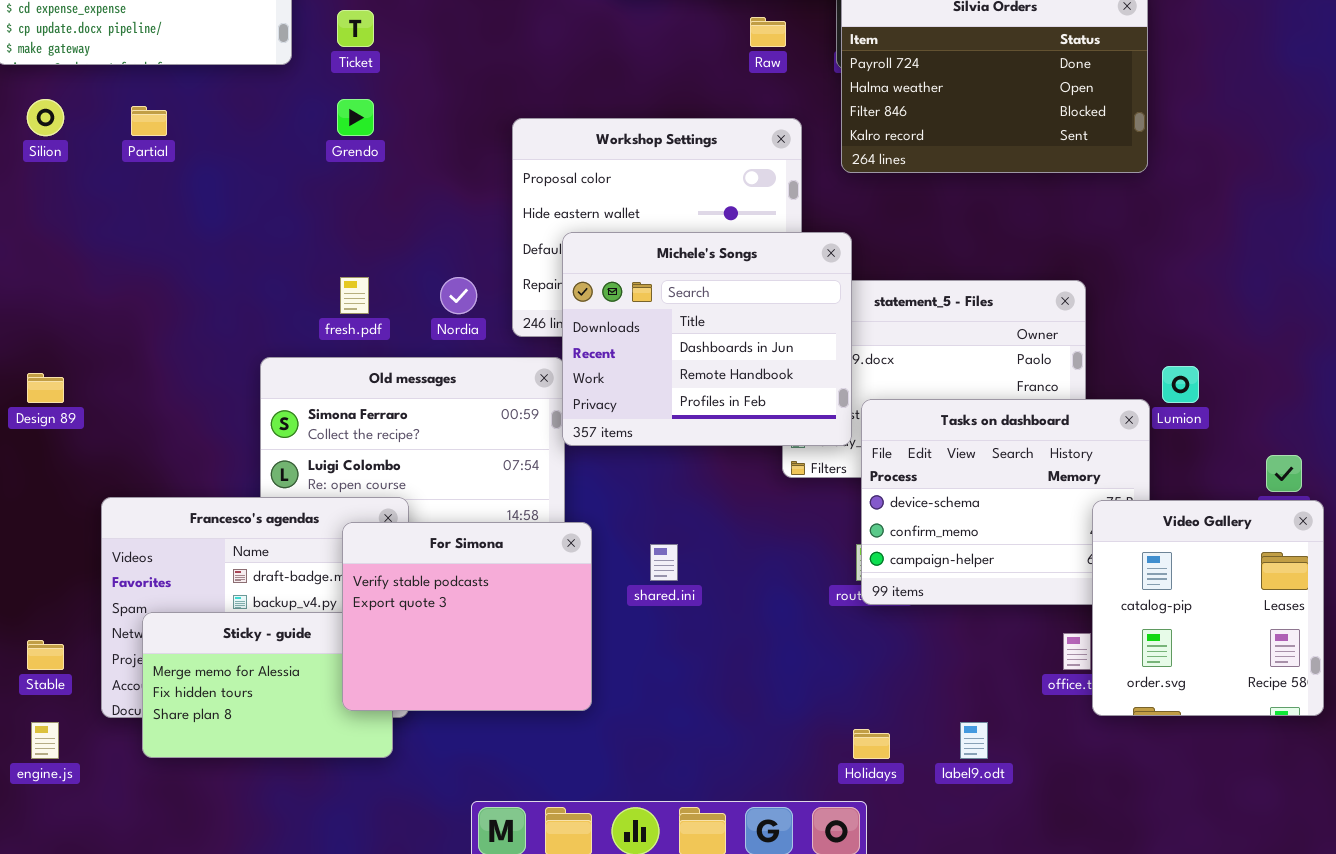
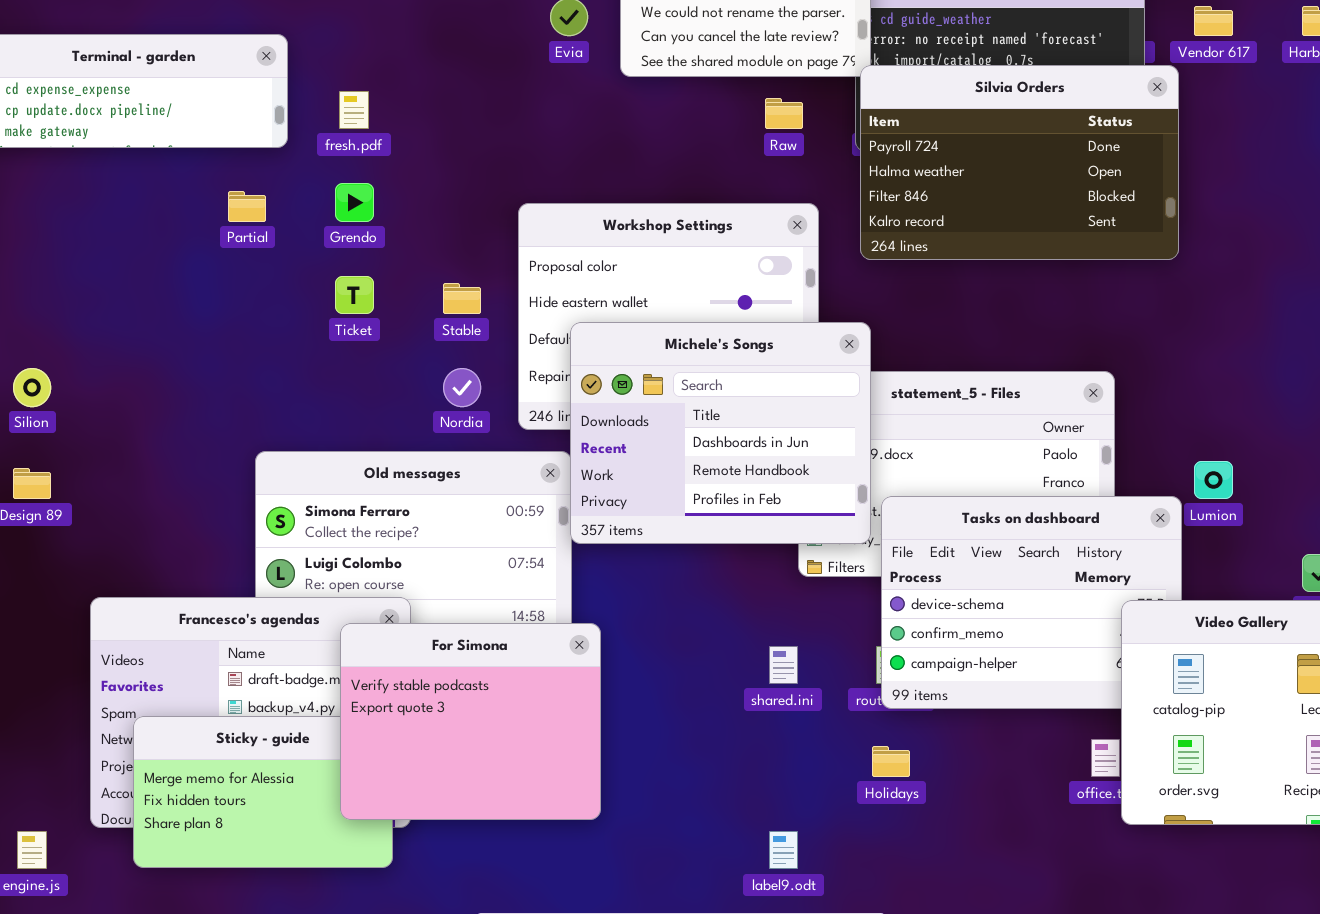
Ticket: [337,10,374,47] -> [335,276,374,314], moved
Silion: [27,99,64,136] -> [13,368,51,407], moved
Partial: [131,106,167,136] -> [228,191,266,222], moved
fresh.pdf: [340,277,369,314] -> [339,91,369,129], moved
shared.ini: [650,544,678,581] -> [769,646,798,684], moved
Stable: [27,640,64,670] -> [443,283,481,314], moved
label9.odt: [960,722,988,759] -> [769,831,798,869], moved
Holidays: [853,729,890,759] -> [872,746,910,777], moved

